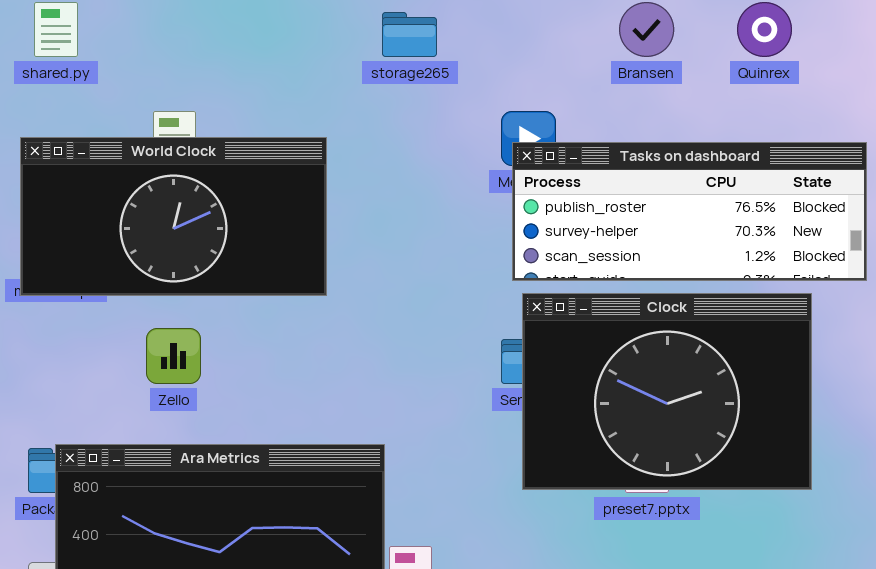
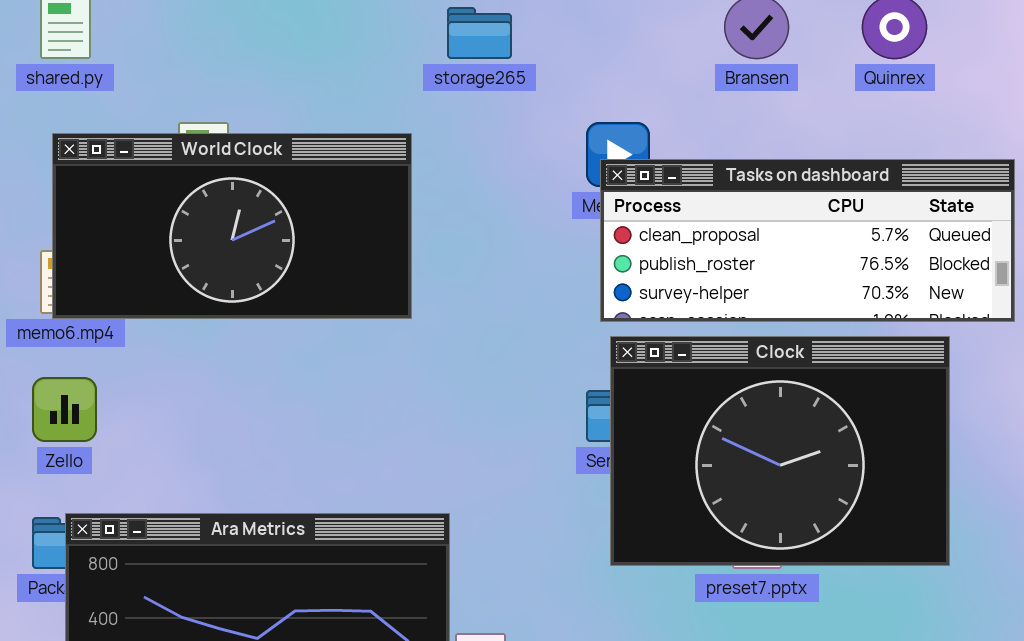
World Clock: [20,137,327,296] -> [52,133,412,319], moved
Tasks on dashboard: [512,142,867,281] -> [600,159,1015,322], scrolled up 1 row
Zello: [146,328,201,384] -> [32,377,97,442], moved

